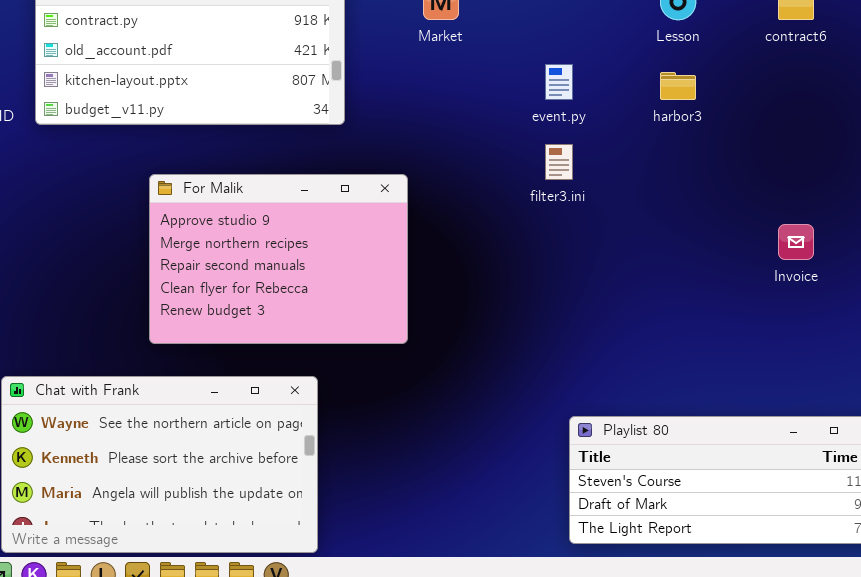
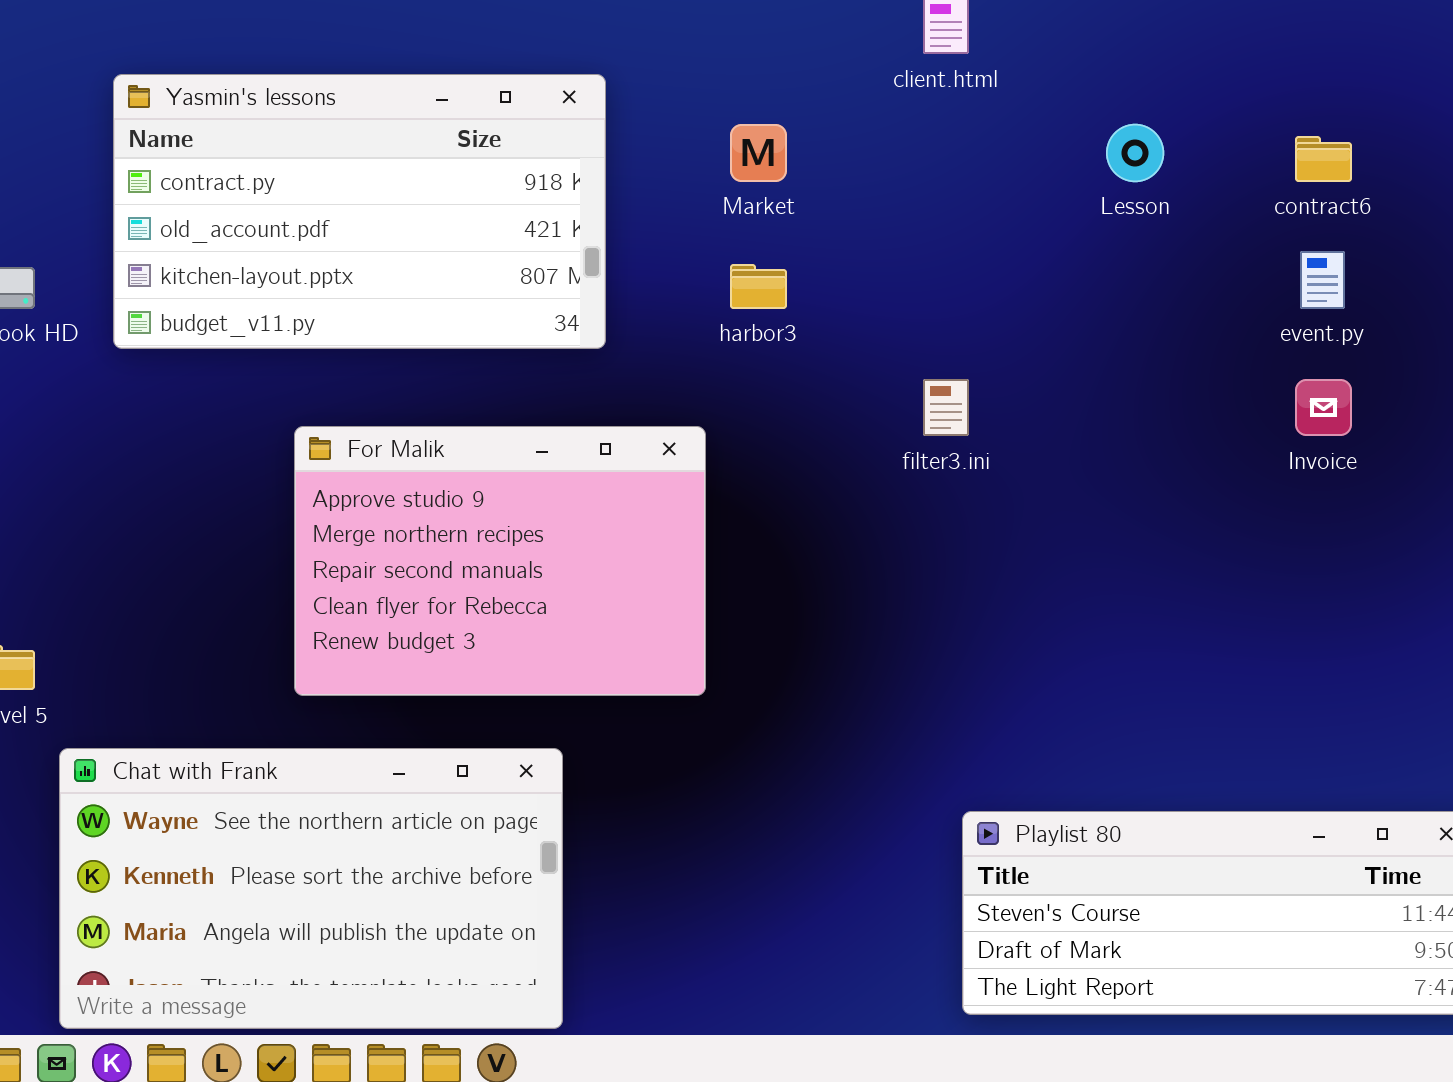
event.py: [545,64,573,100] -> [1300,251,1345,309], moved
harbor3: [660,72,696,100] -> [730,264,787,309], moved
Invoice: [778,224,814,260] -> [1295,379,1352,436], moved

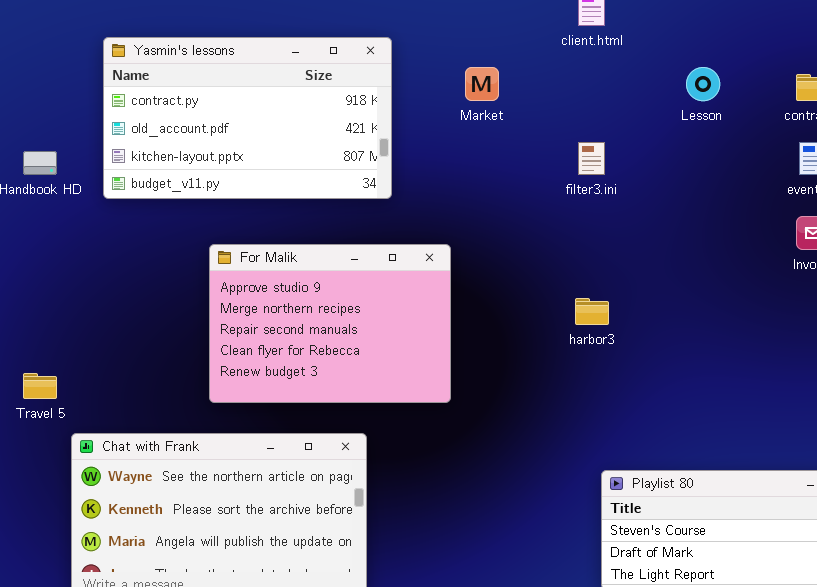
harbor3: [730,264,787,309] -> [575,298,609,325], moved
filter3.ini: [923,379,969,436] -> [578,142,605,175], moved

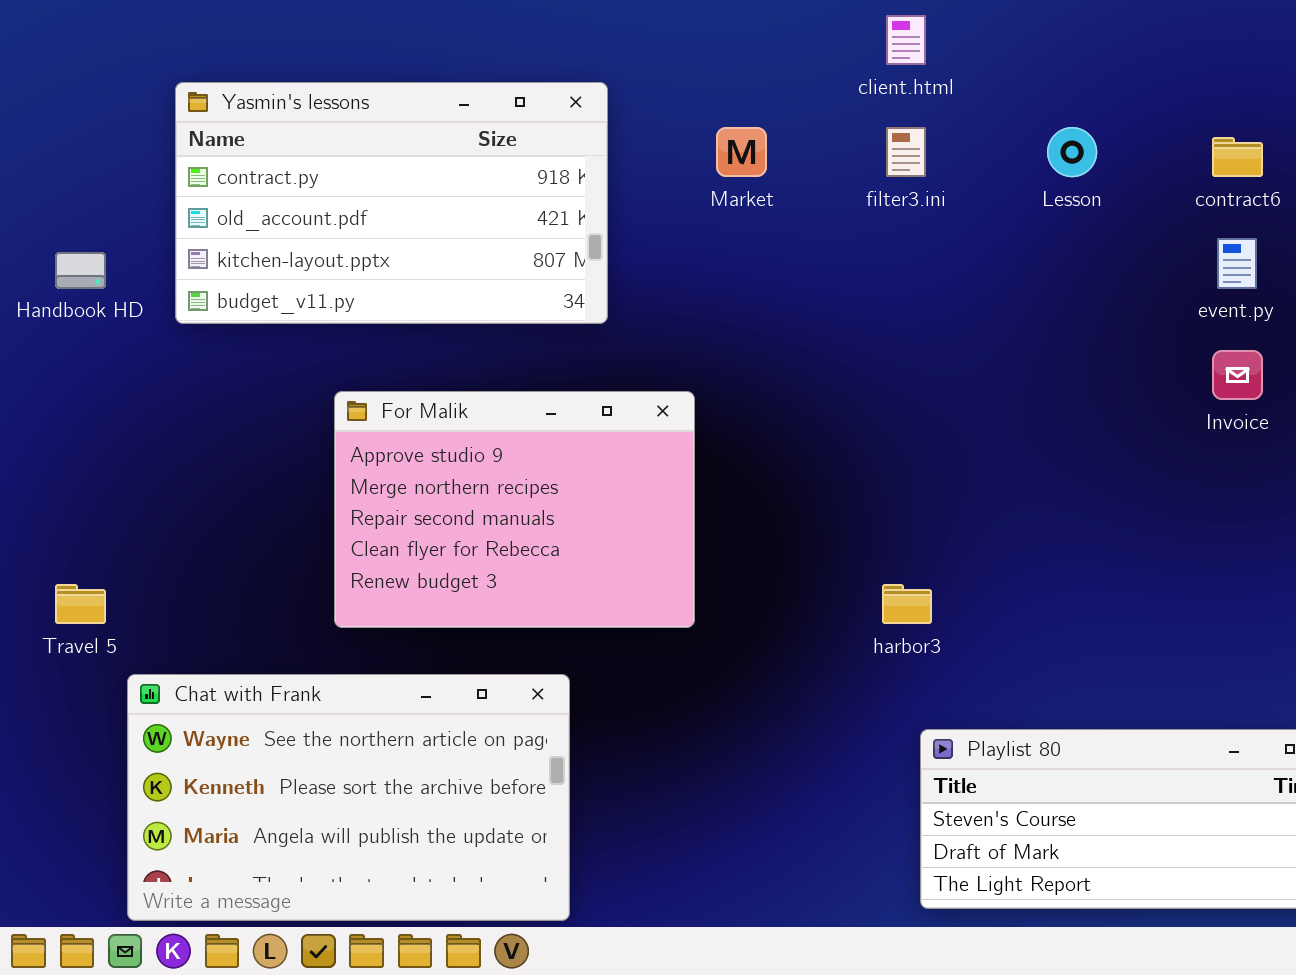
filter3.ini: [578,142,605,175] -> [886,127,926,177], moved
harbor3: [575,298,609,325] -> [882,584,932,624], moved

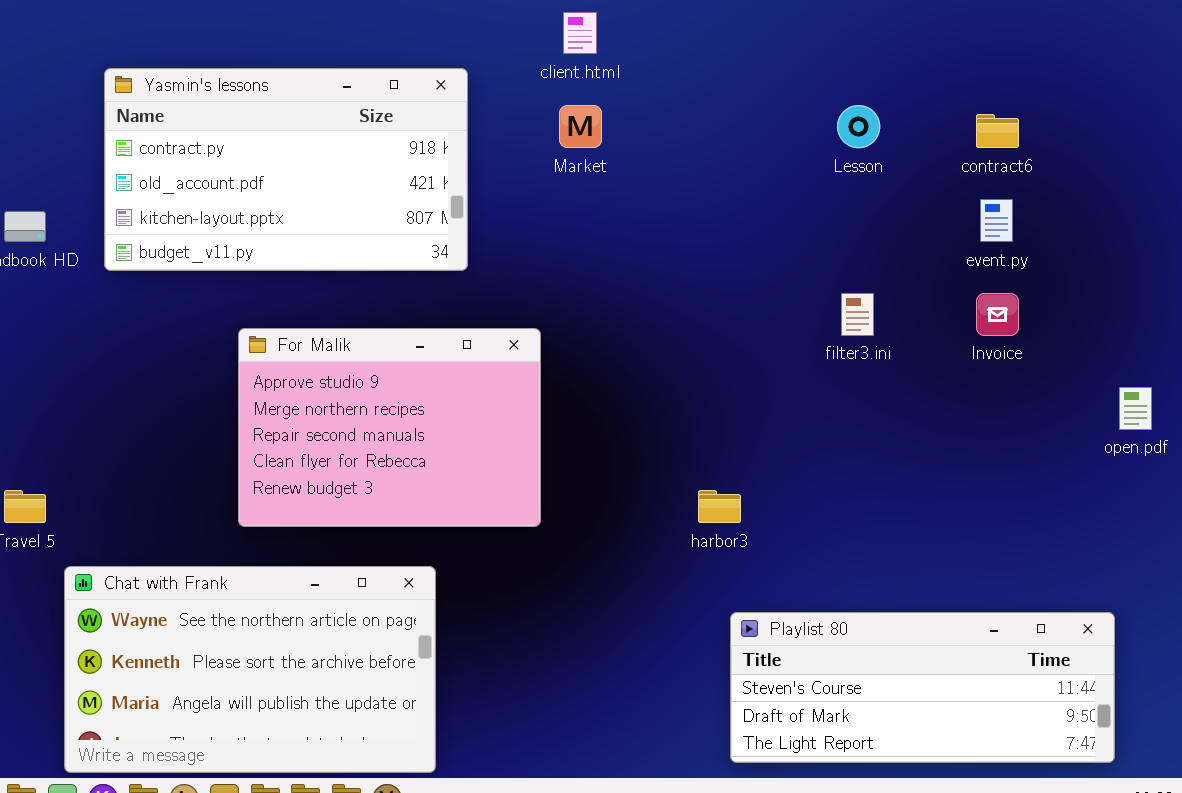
client.html: [886,15,926,65] -> [563,12,597,54], moved
filter3.ini: [886,127,926,177] -> [841,293,874,336], moved

